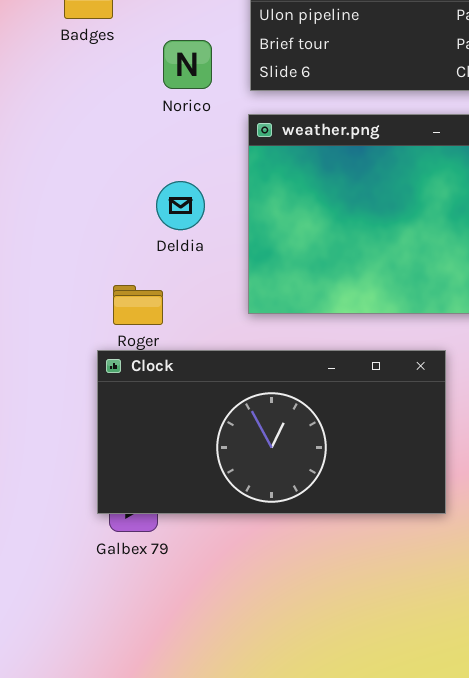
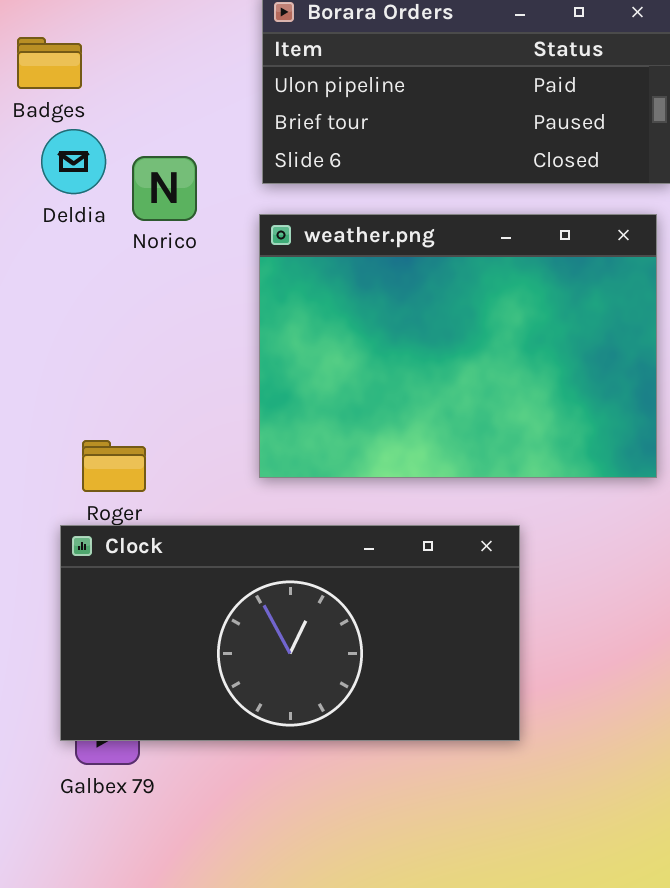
Norico: [163,40,212,89] -> [132,156,197,221], moved
Deldia: [156,181,205,230] -> [41,129,106,194], moved

